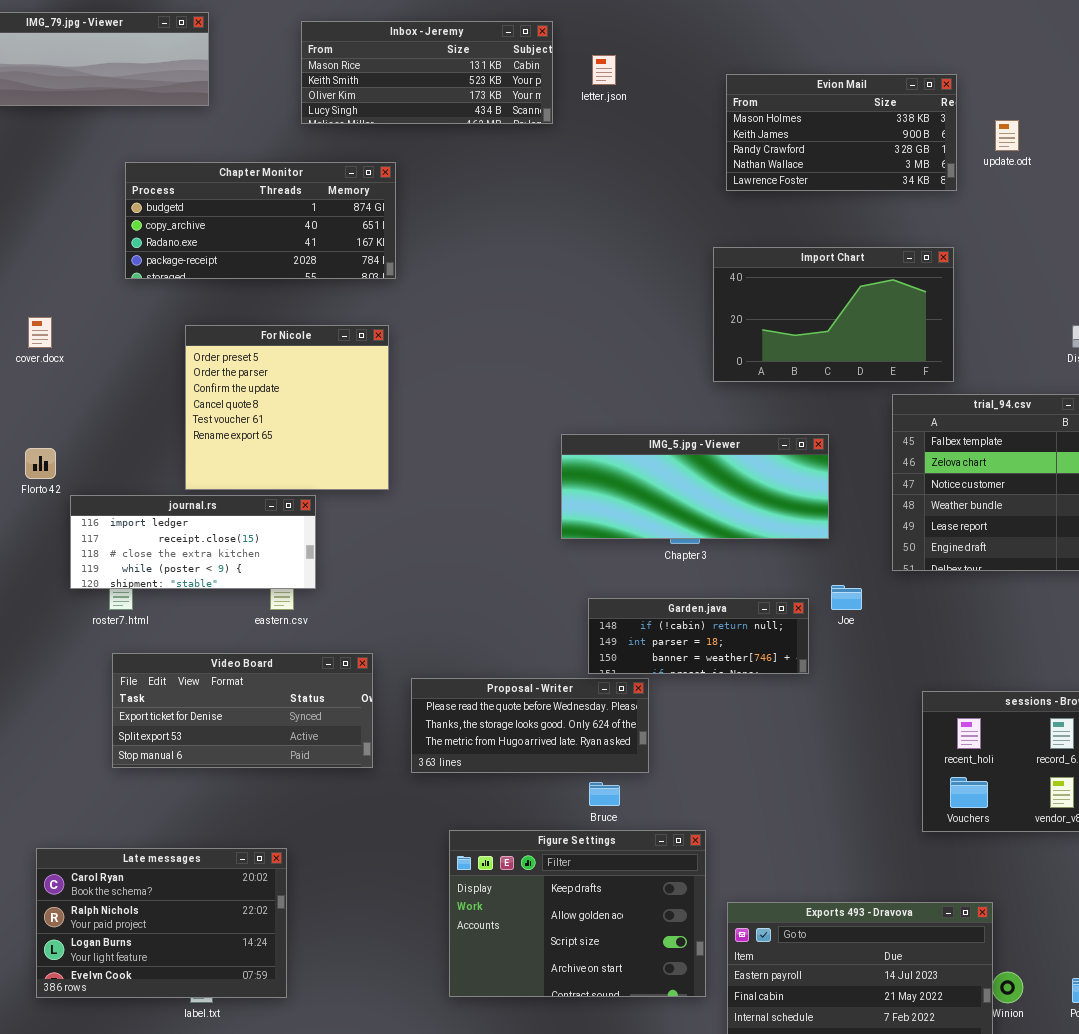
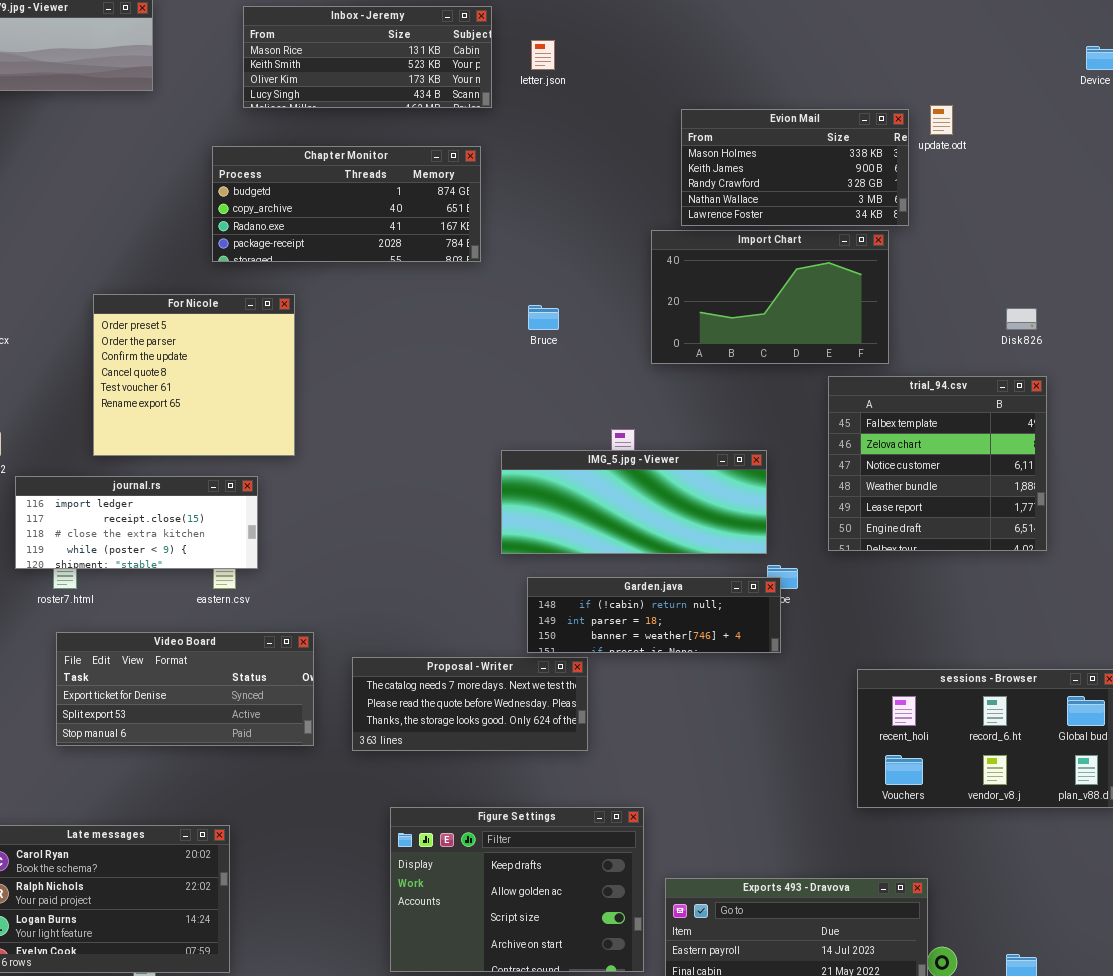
Evion Mail: [726,74,957,191] -> [681,109,909,226], moved
Chapter Monitor: [125,162,396,279] -> [212,146,481,262], moved
For Nicole: [185,325,389,490] -> [93,294,295,456], moved
IMG_5.jpg - Viewer: [561,434,829,539] -> [501,450,767,554], moved
Garden.java: [588,598,809,674] -> [527,577,781,653], resized
Proposal - Writer: [411,678,649,773] -> [352,657,588,751], scrolled up 1 row
Bruce: [589,782,620,806] -> [528,305,559,330], moved

